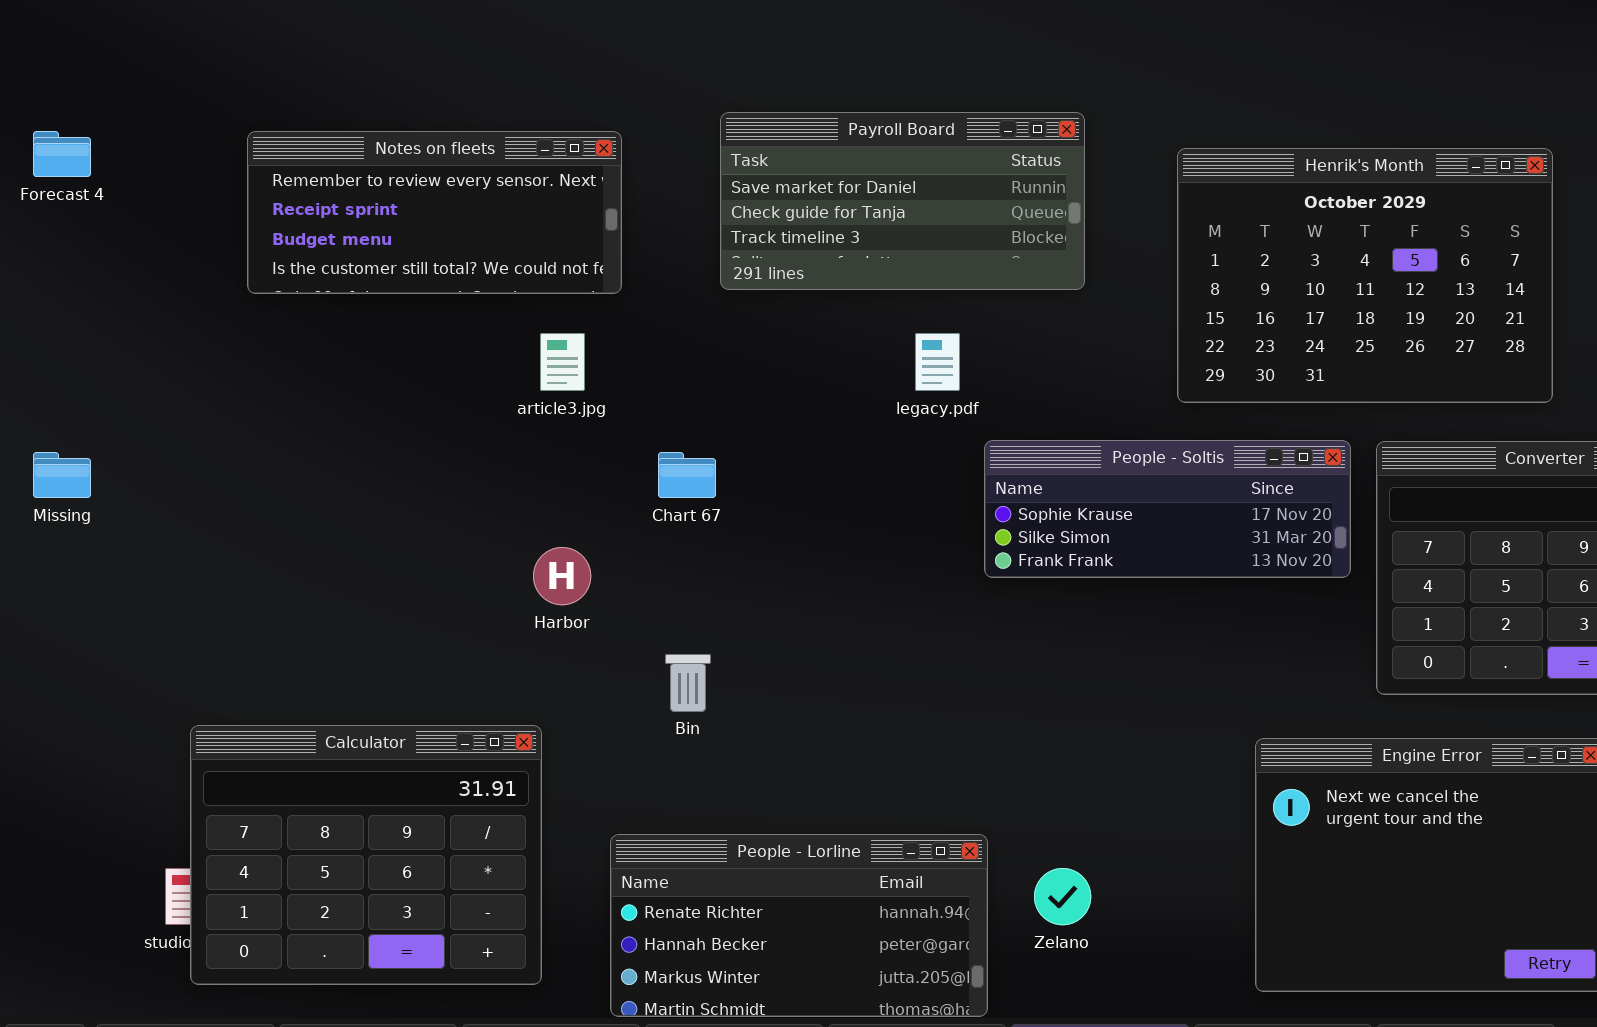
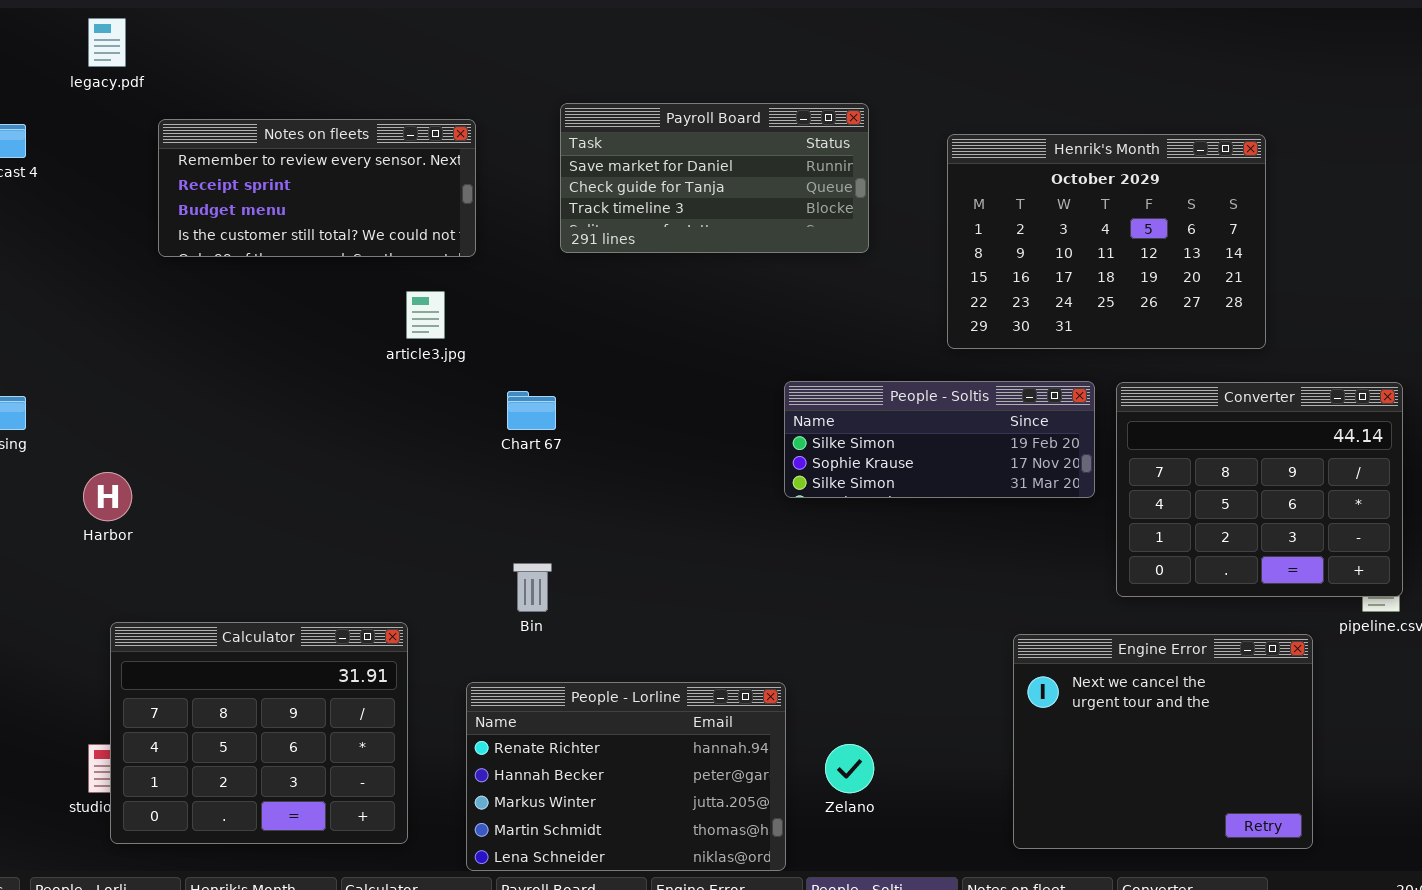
legacy.pdf: [915,333,960,391] -> [88,18,126,67], moved
People - Soltis: [984,440,1351,578] -> [784,381,1095,498], scrolled up 1 row
Harbor: [533,547,591,605] -> [83,472,132,521], moved
People - Lorline: [610,834,988,1017] -> [466,682,786,871], resized

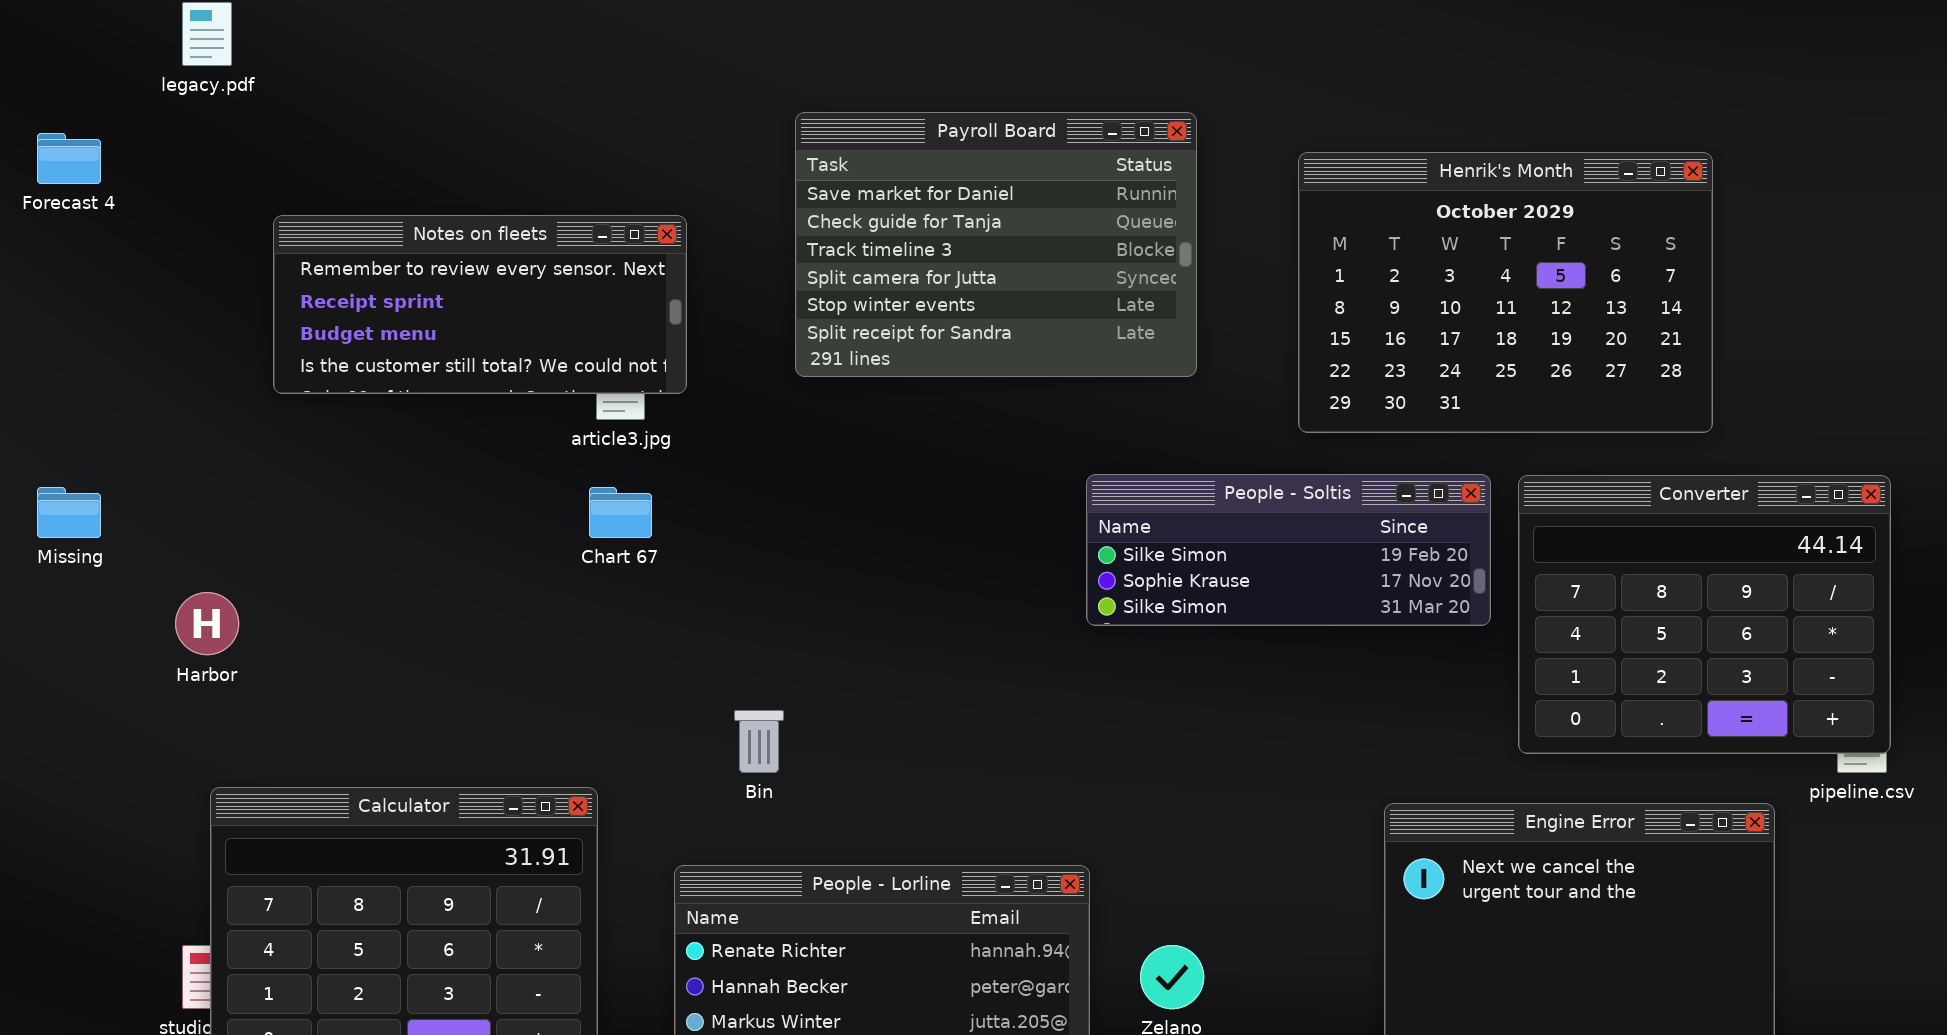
Payroll Board: [560,103,869,253] -> [795,112,1197,377], resized
Notes on fleets: [158,119,476,257] -> [273,215,687,394], moved
Chart 67: [507,391,556,430] -> [589,487,652,538], moved

